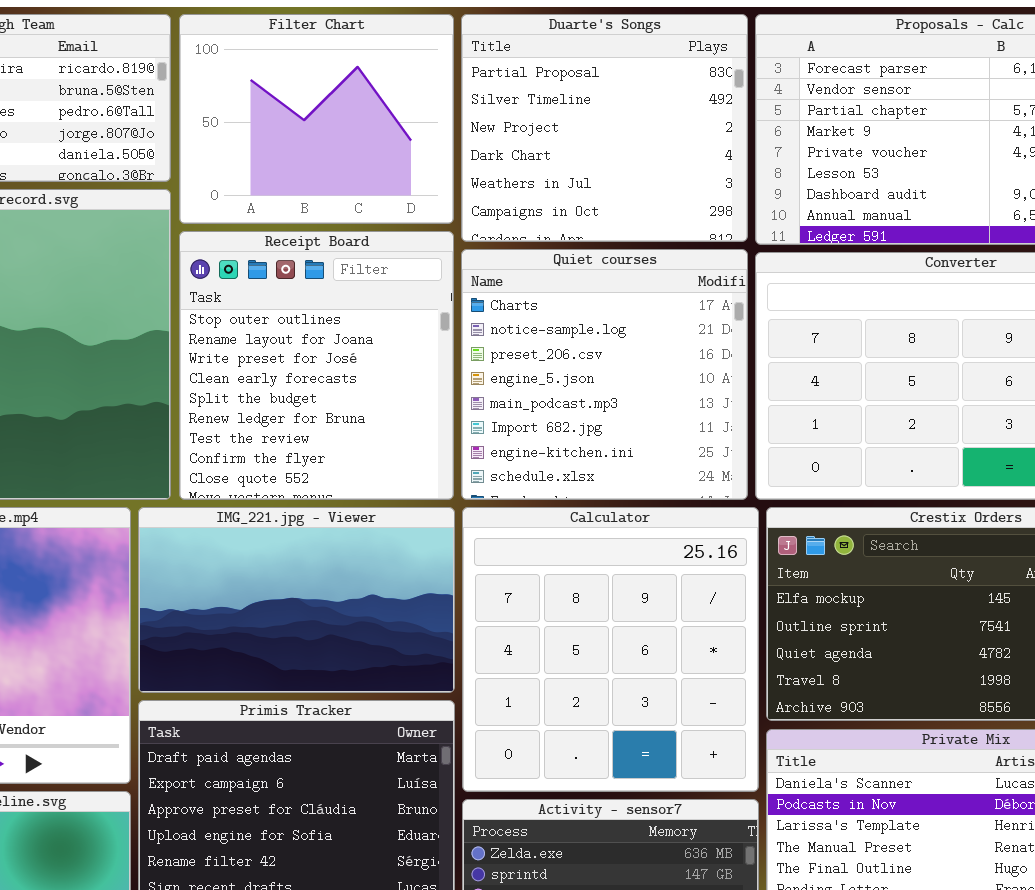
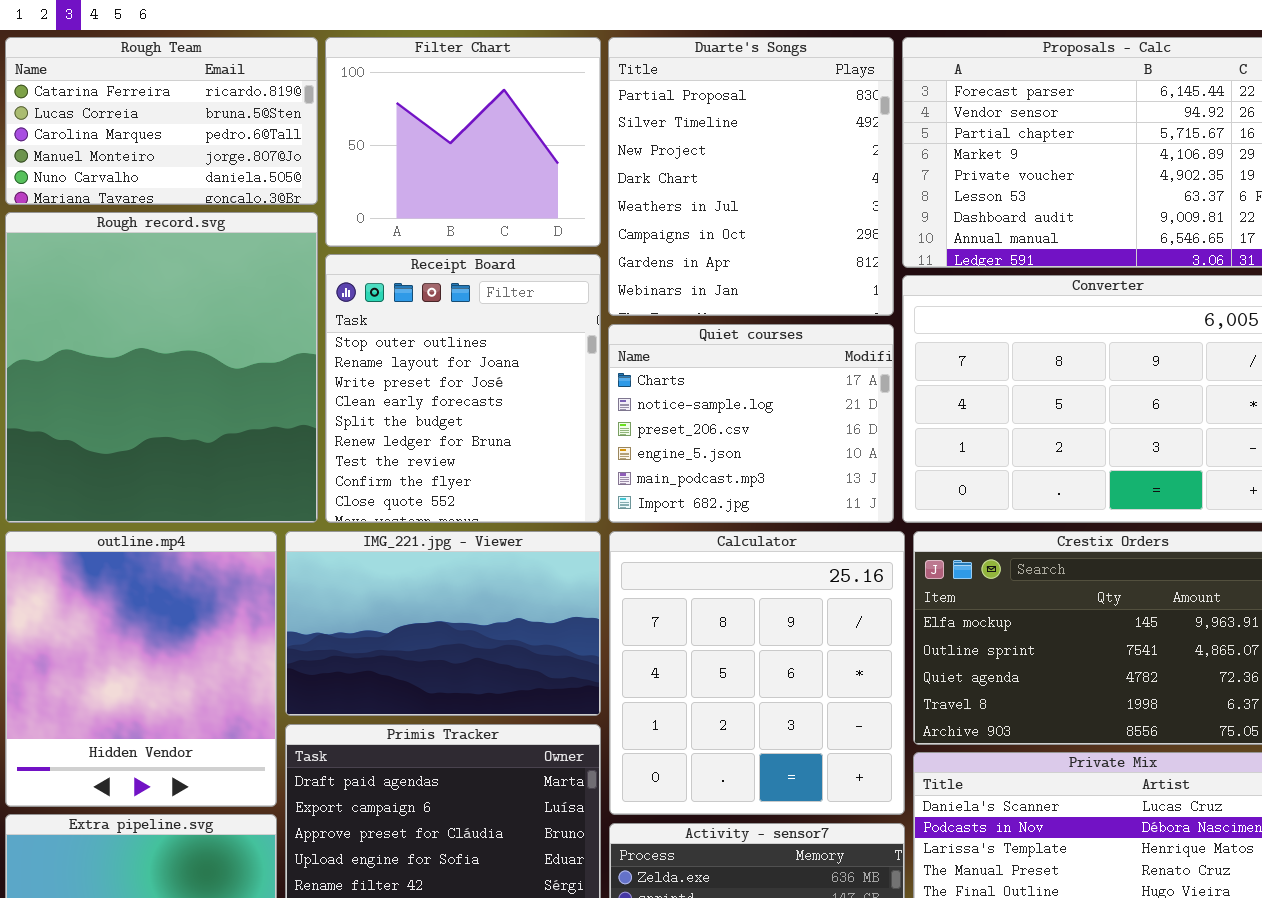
Duarte's Songs: [461,14,748,242] -> [608,37,894,316], resized
Quiet courses: [461,249,748,500] -> [608,324,894,523], resized

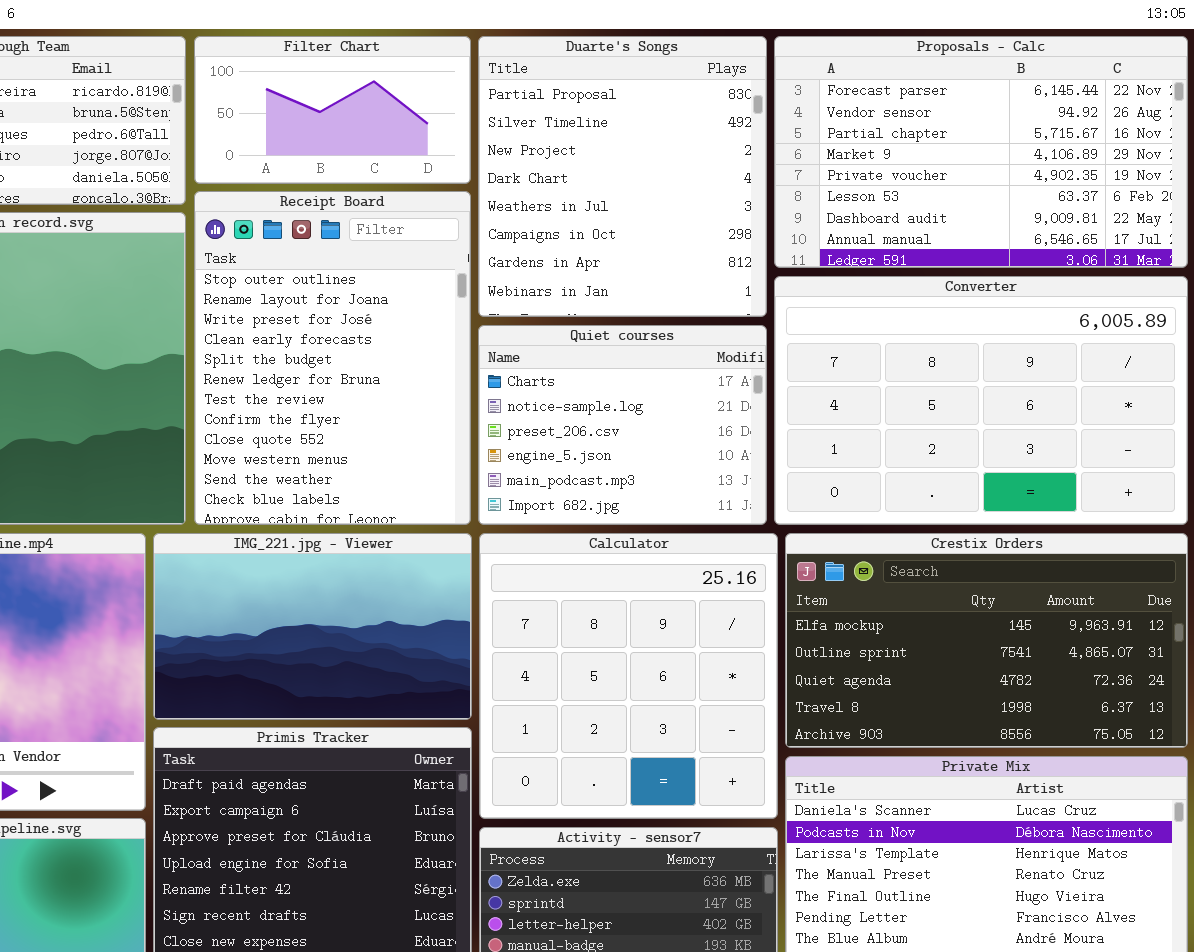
Filter Chart: [325,37,601,247] -> [194,36,471,184], resized
Receipt Board: [325,254,601,523] -> [194,191,471,525], resized

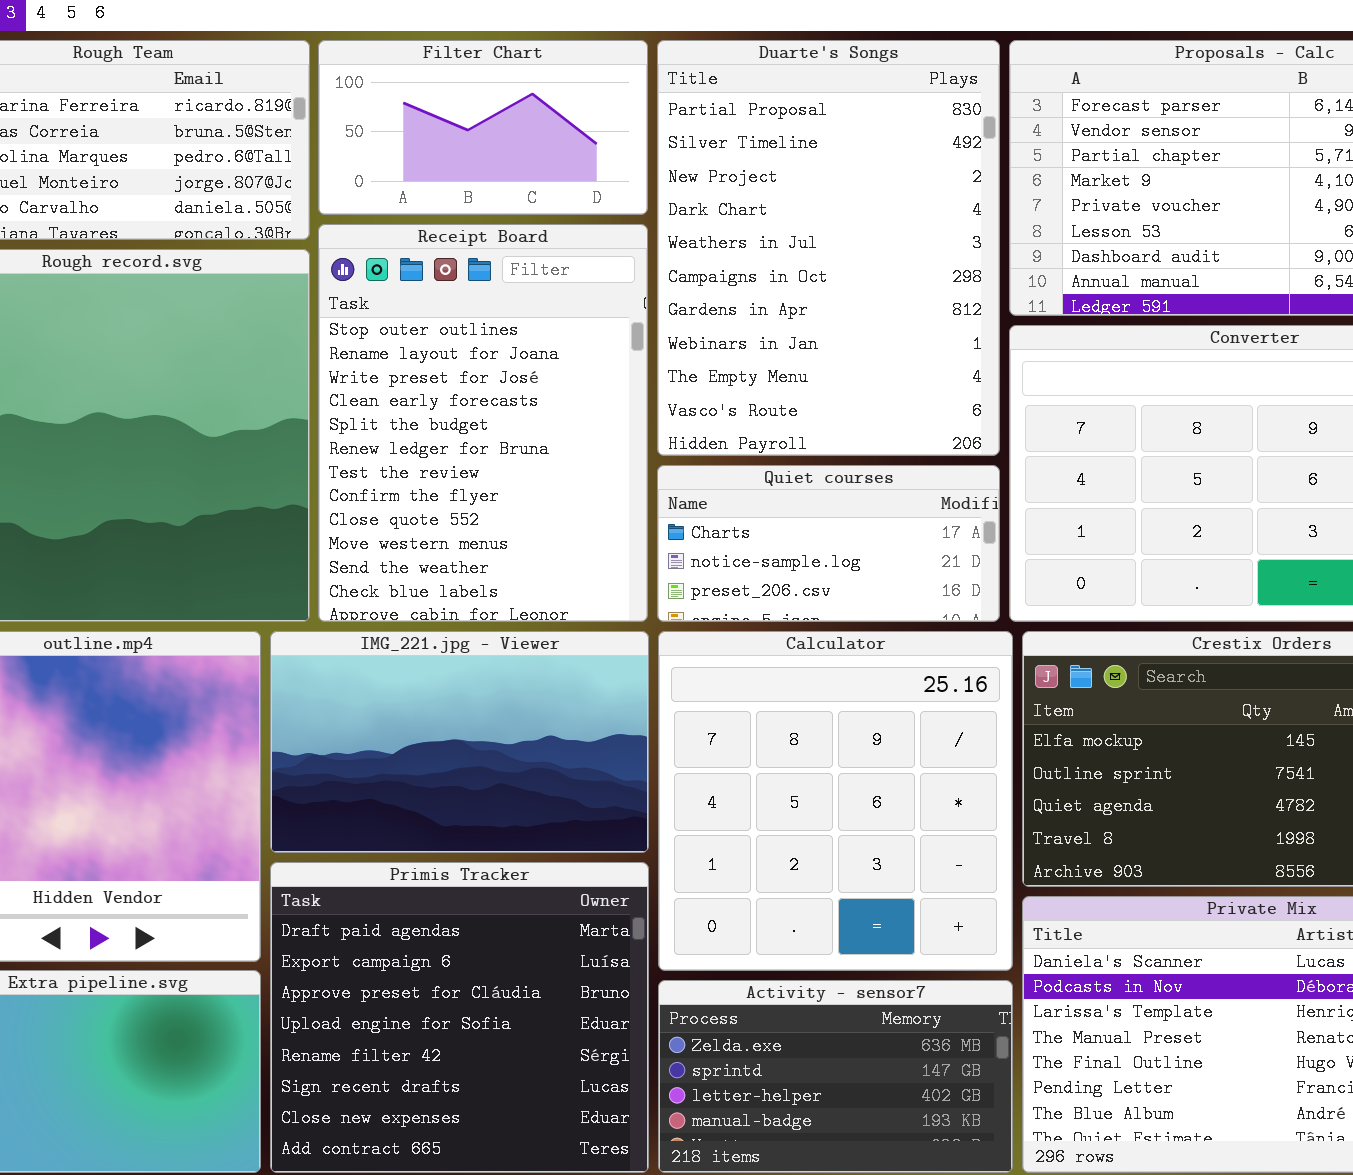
Duarte's Songs: [478,36,767,317] -> [657,40,1000,456], resized
Quiet courses: [478,325,767,525] -> [657,465,1000,622], resized

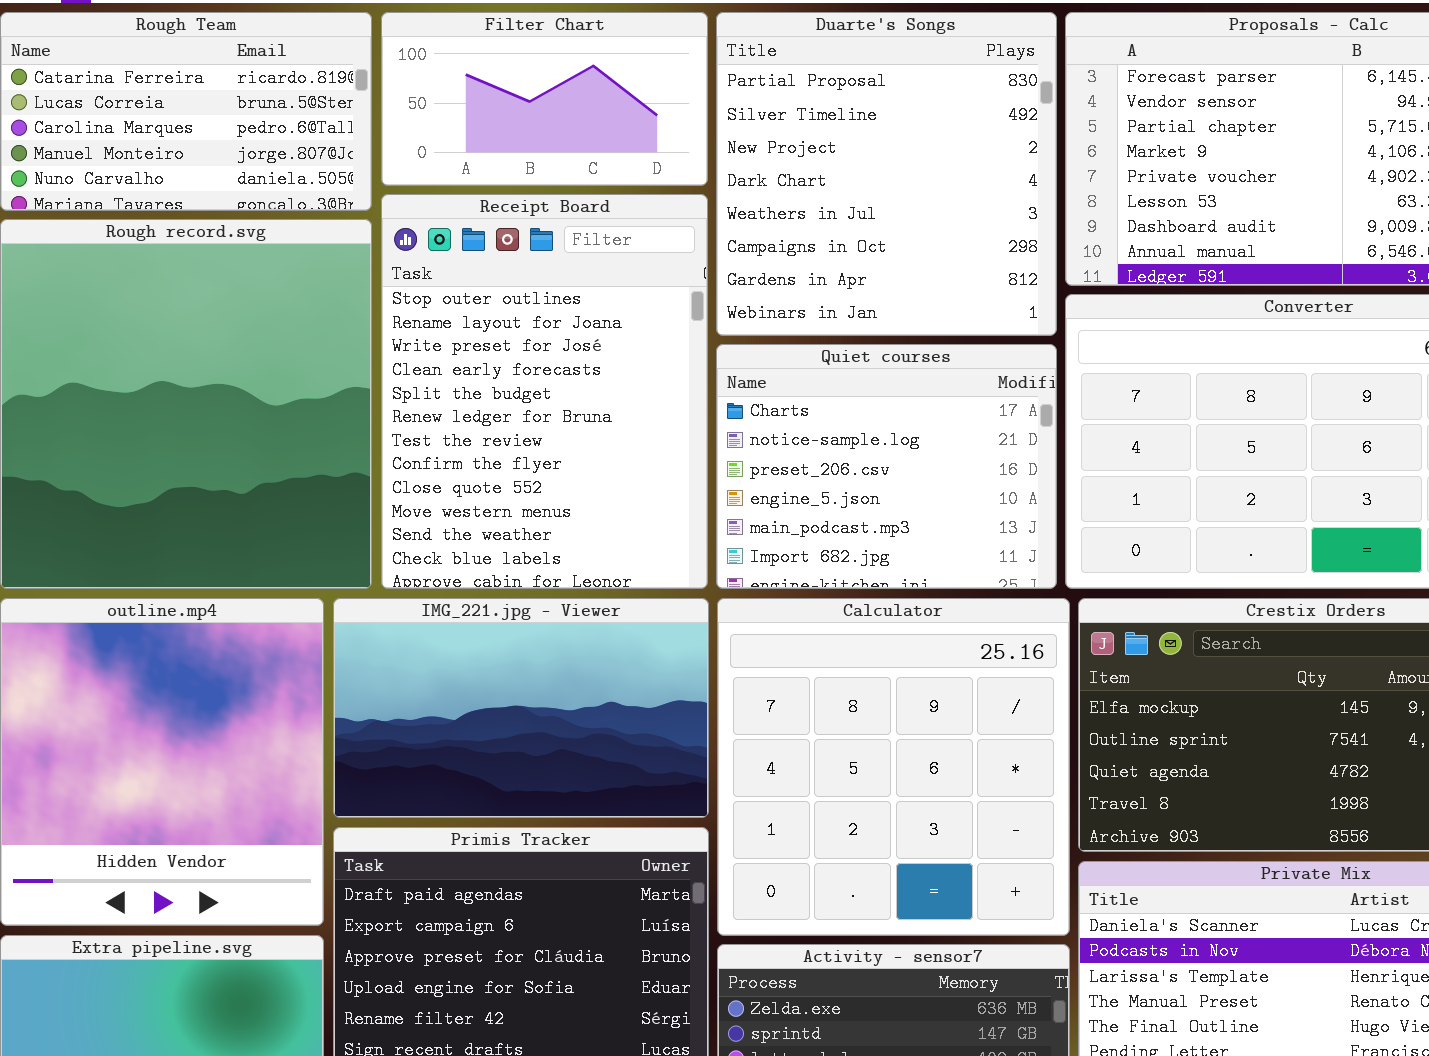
Duarte's Songs: [657,40,1000,456] -> [716,12,1057,336], resized
Quiet courses: [657,465,1000,622] -> [716,344,1057,589], resized

